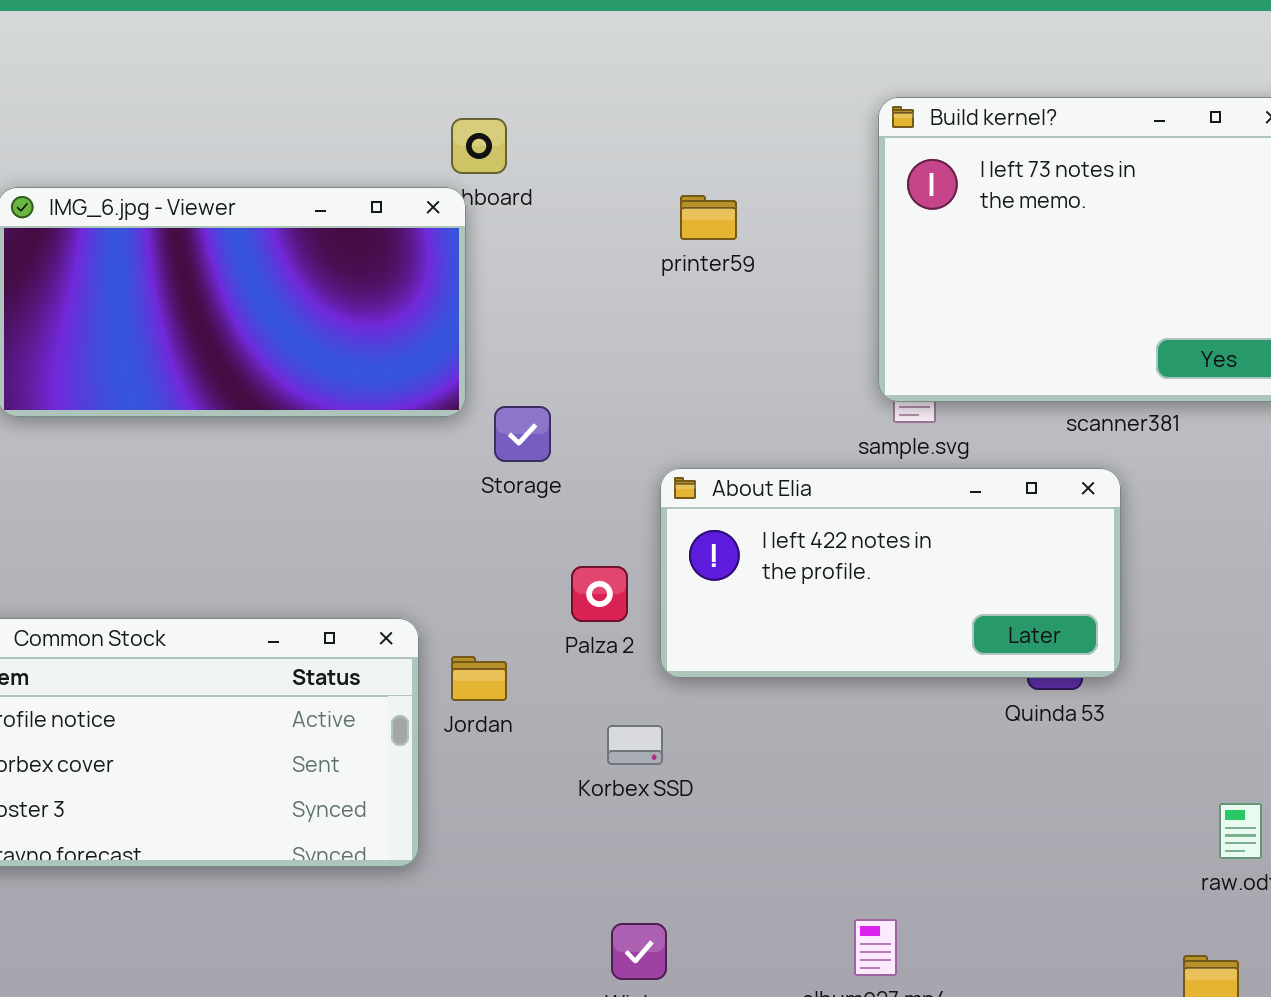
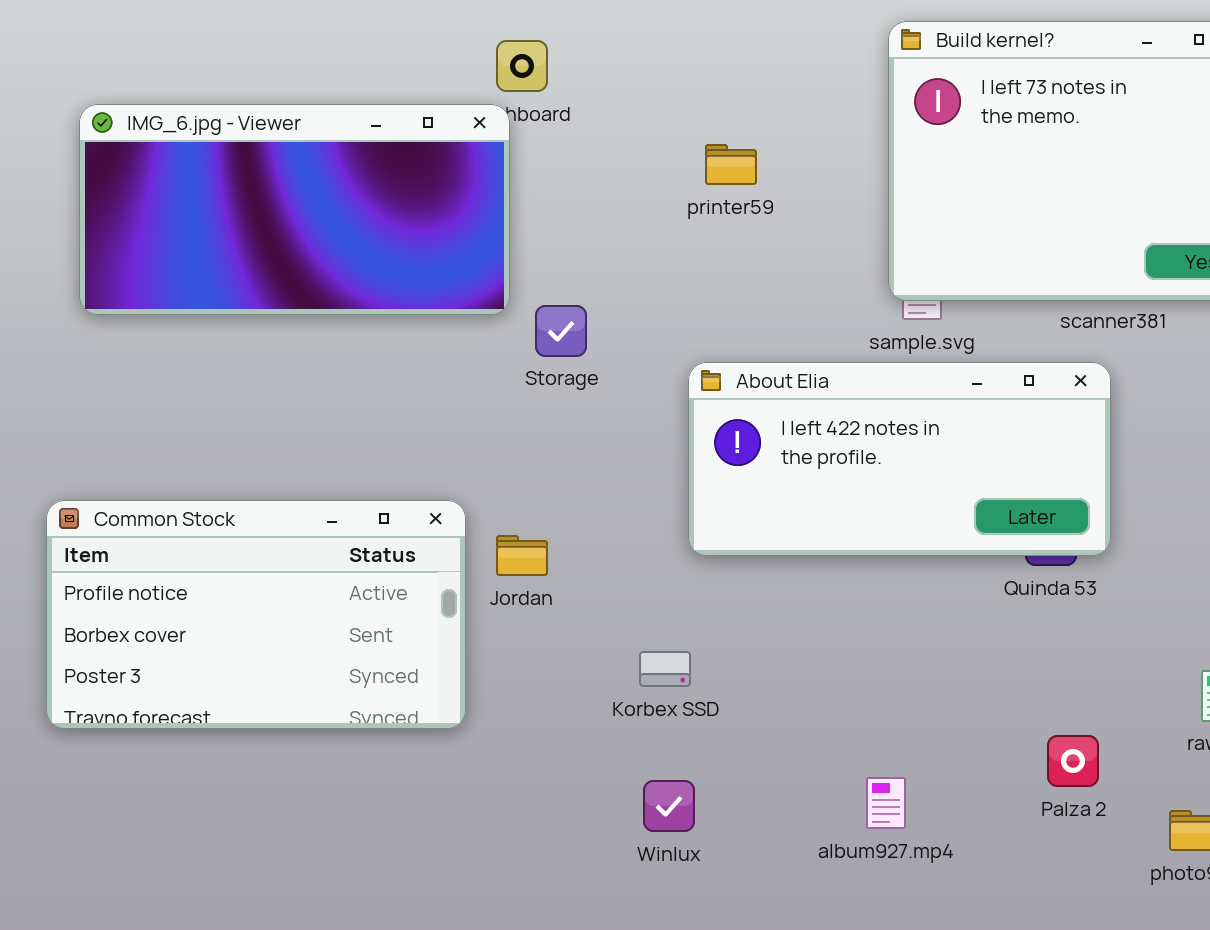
printer59: [680,195,737,240] -> [705,144,757,185], moved
Palza 2: [571,566,628,622] -> [1047,735,1099,787], moved
Korbex SSD: [607,725,663,765] -> [639,651,691,687], moved

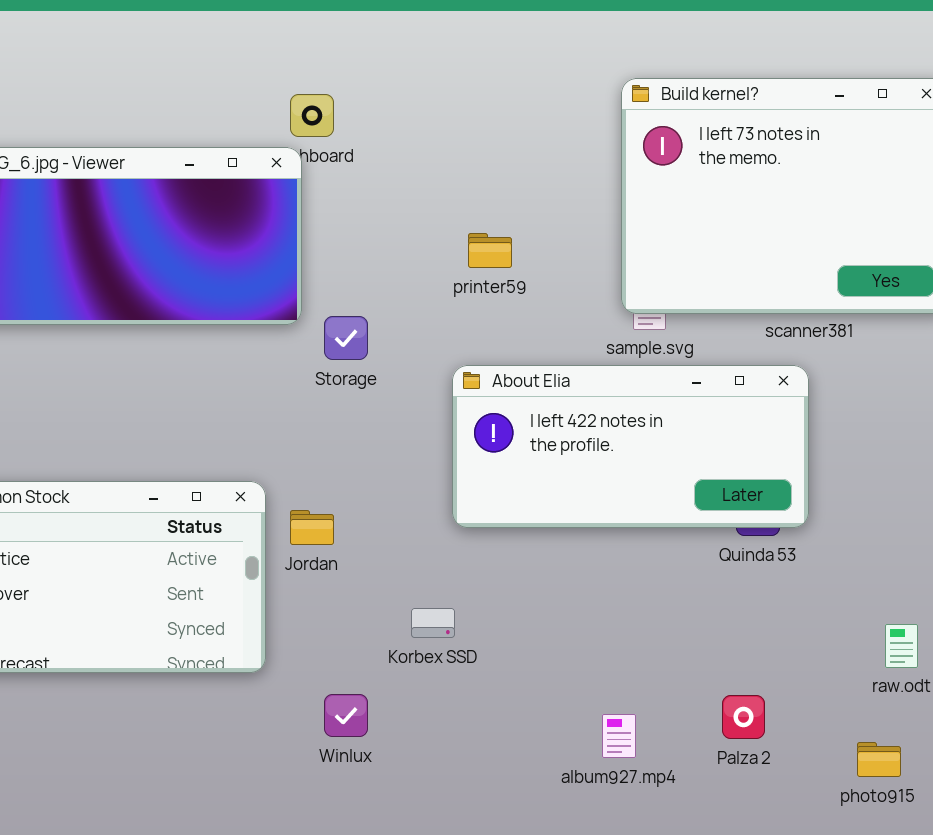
printer59: [705,144,757,185] -> [468,233,512,268], moved
Palza 2: [1047,735,1099,787] -> [722,695,765,739], moved
Winlux: [643,780,695,832] -> [324,694,368,737], moved

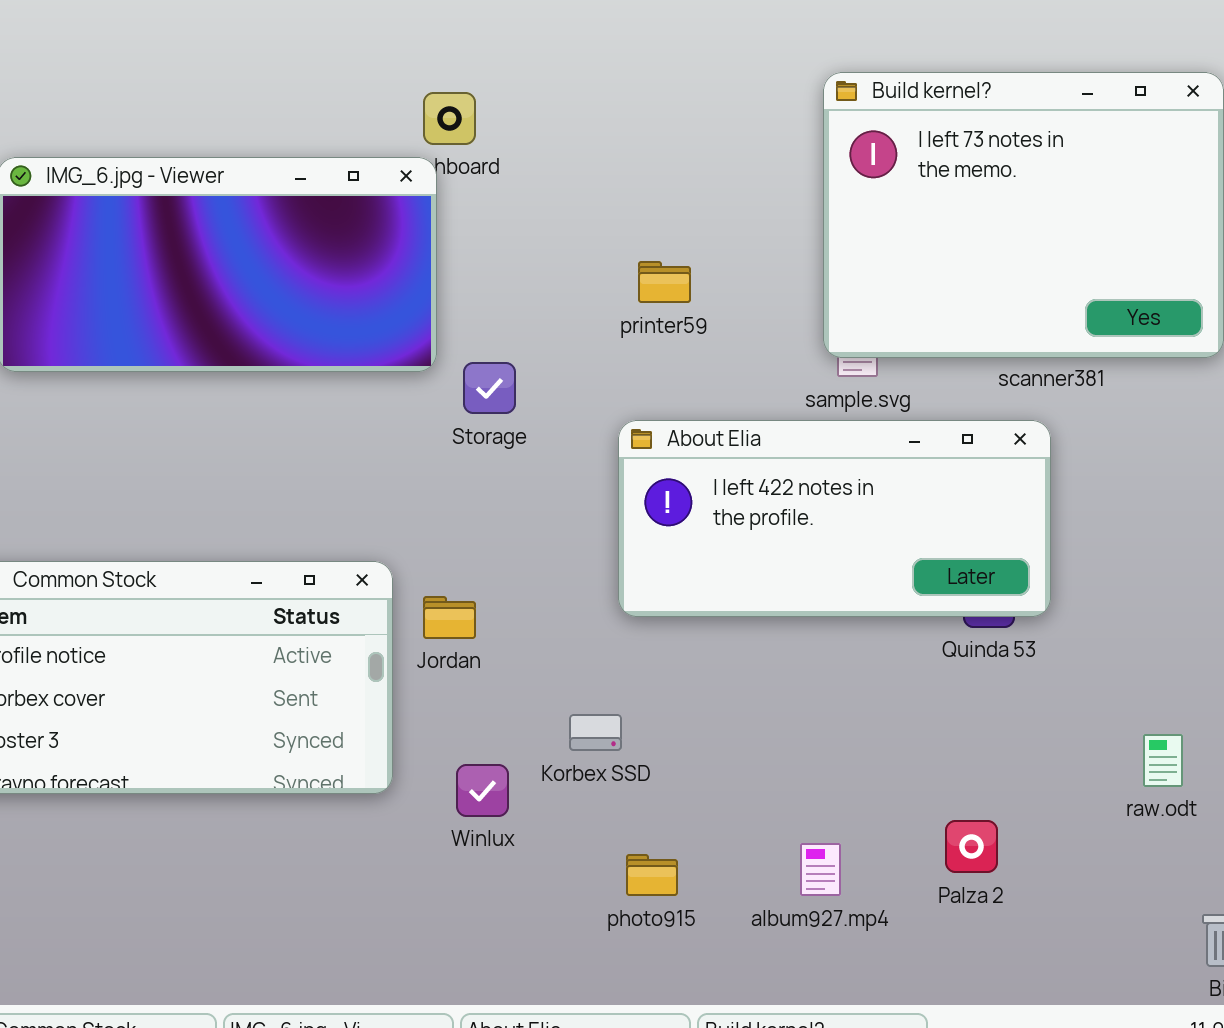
Winlux: [324,694,368,737] -> [456,764,509,817], moved
photo915: [857,742,901,777] -> [626,854,678,896], moved

